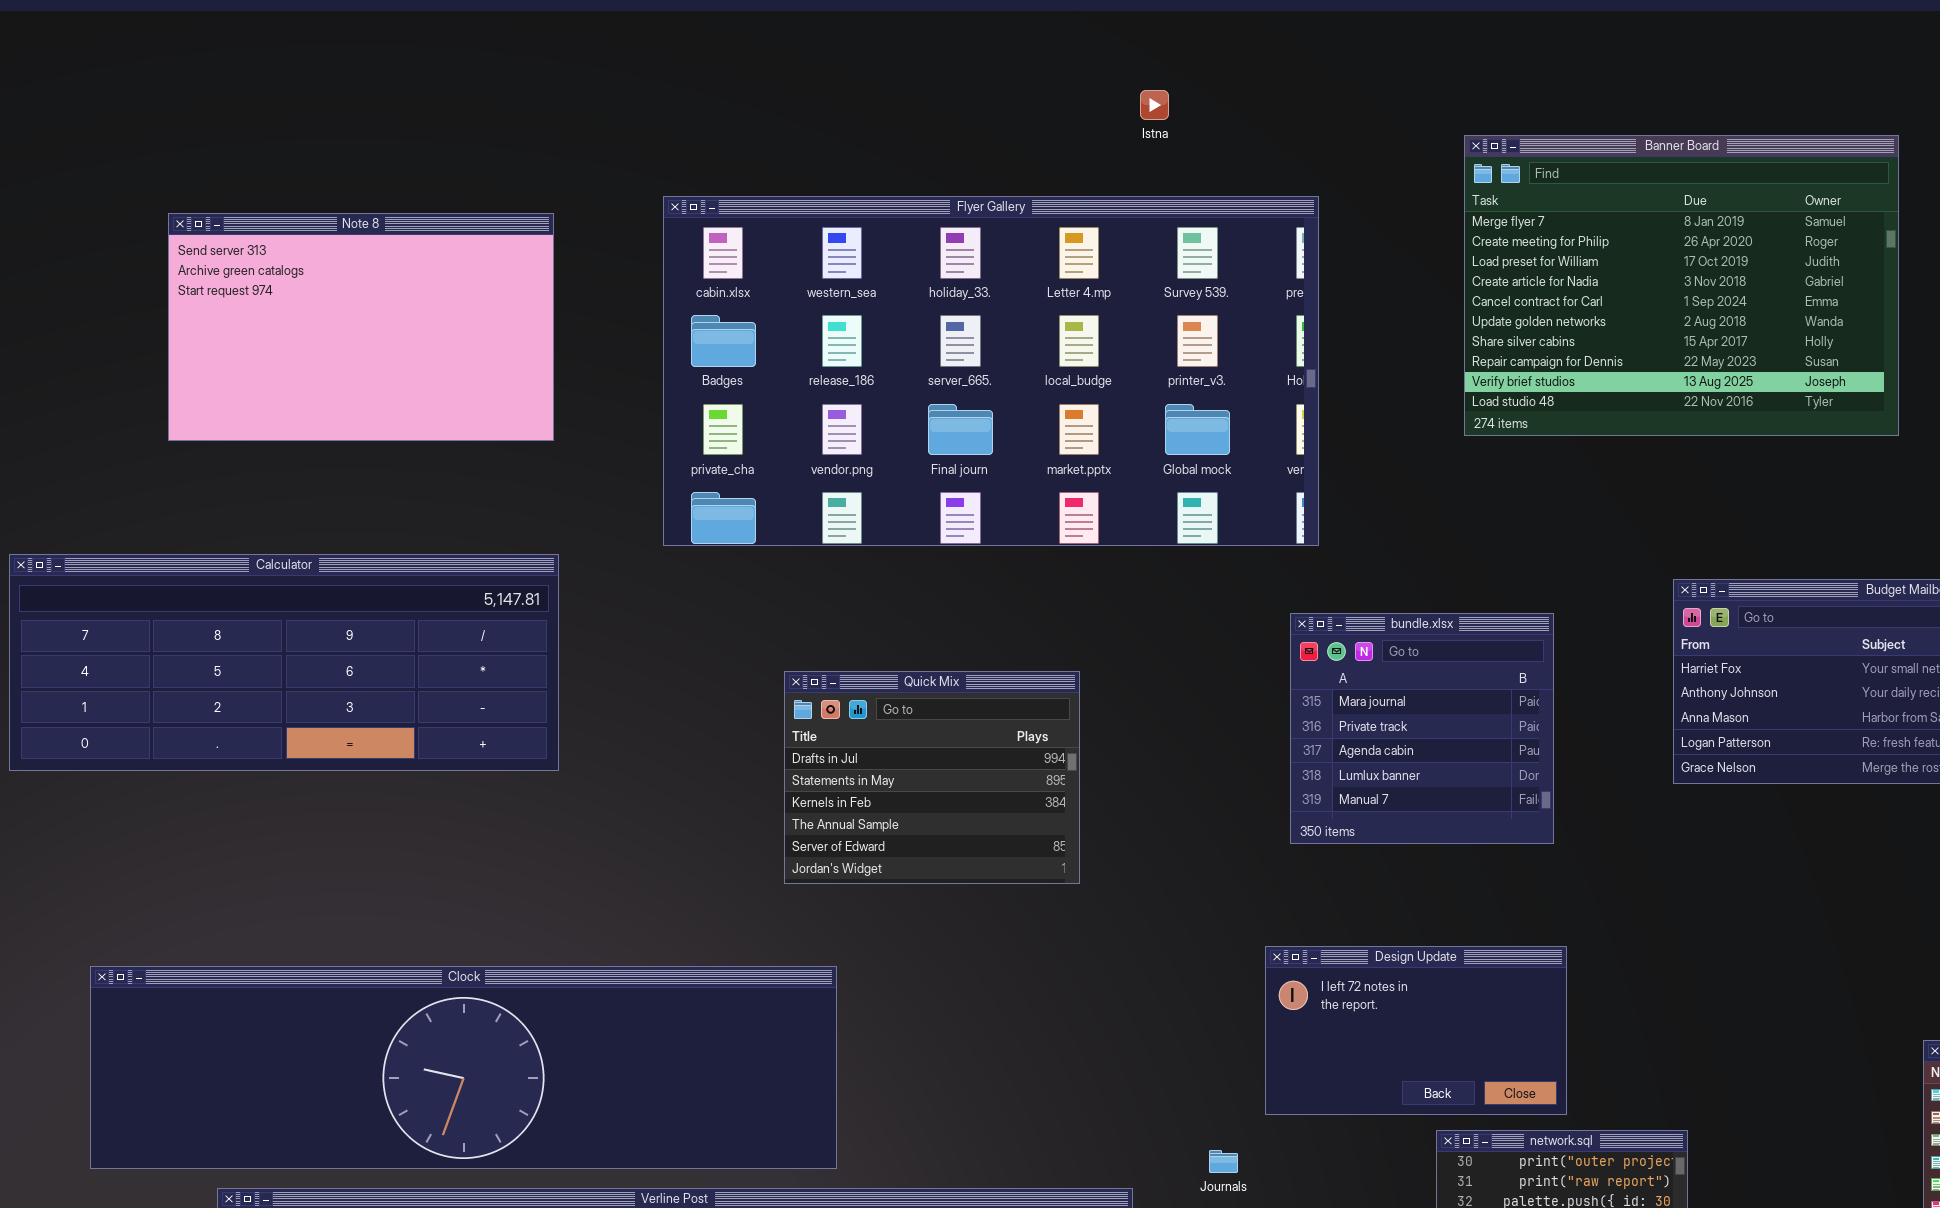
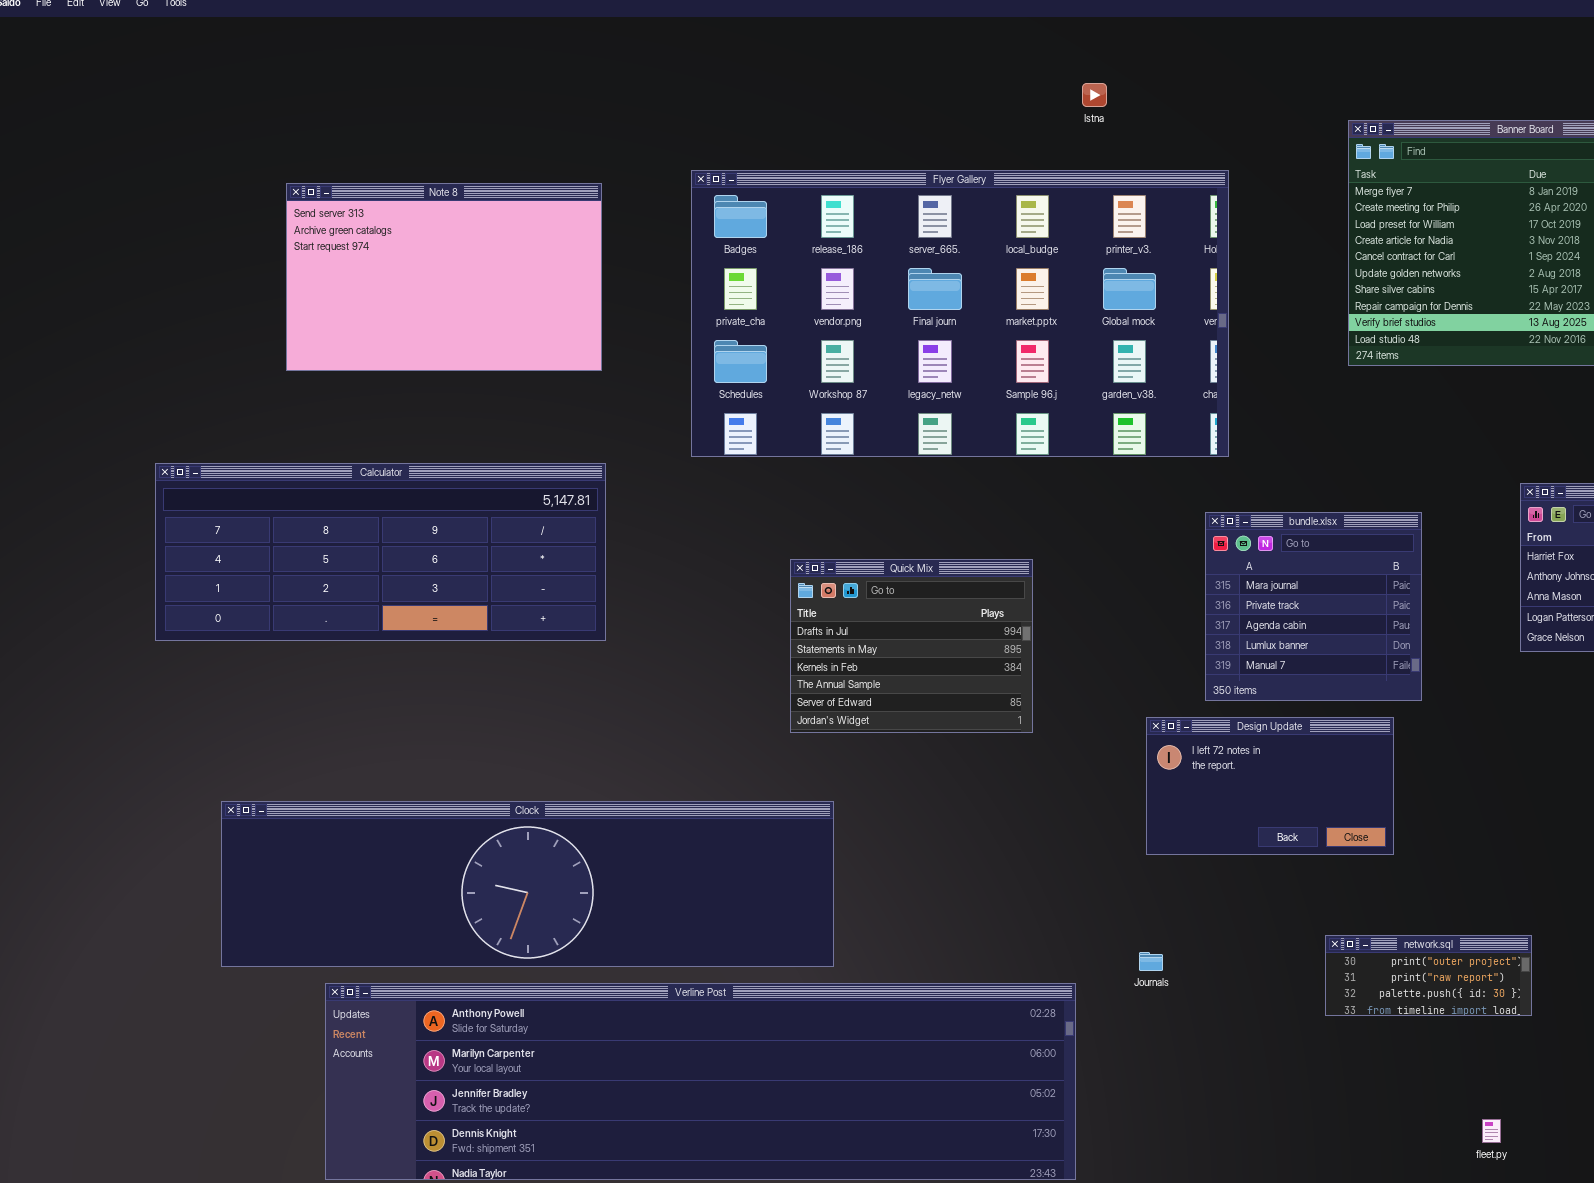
Flyer Gallery: [663,196,1319,546] -> [691,170,1229,457], scrolled down 1 row
Design Update: [1265,946,1567,1115] -> [1146,717,1394,855], moved

